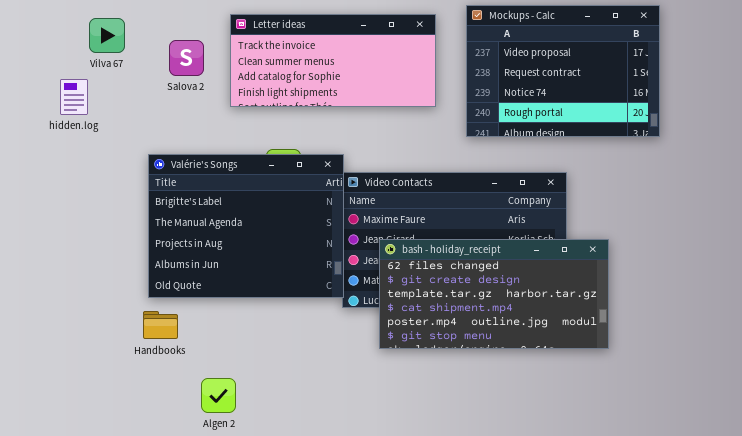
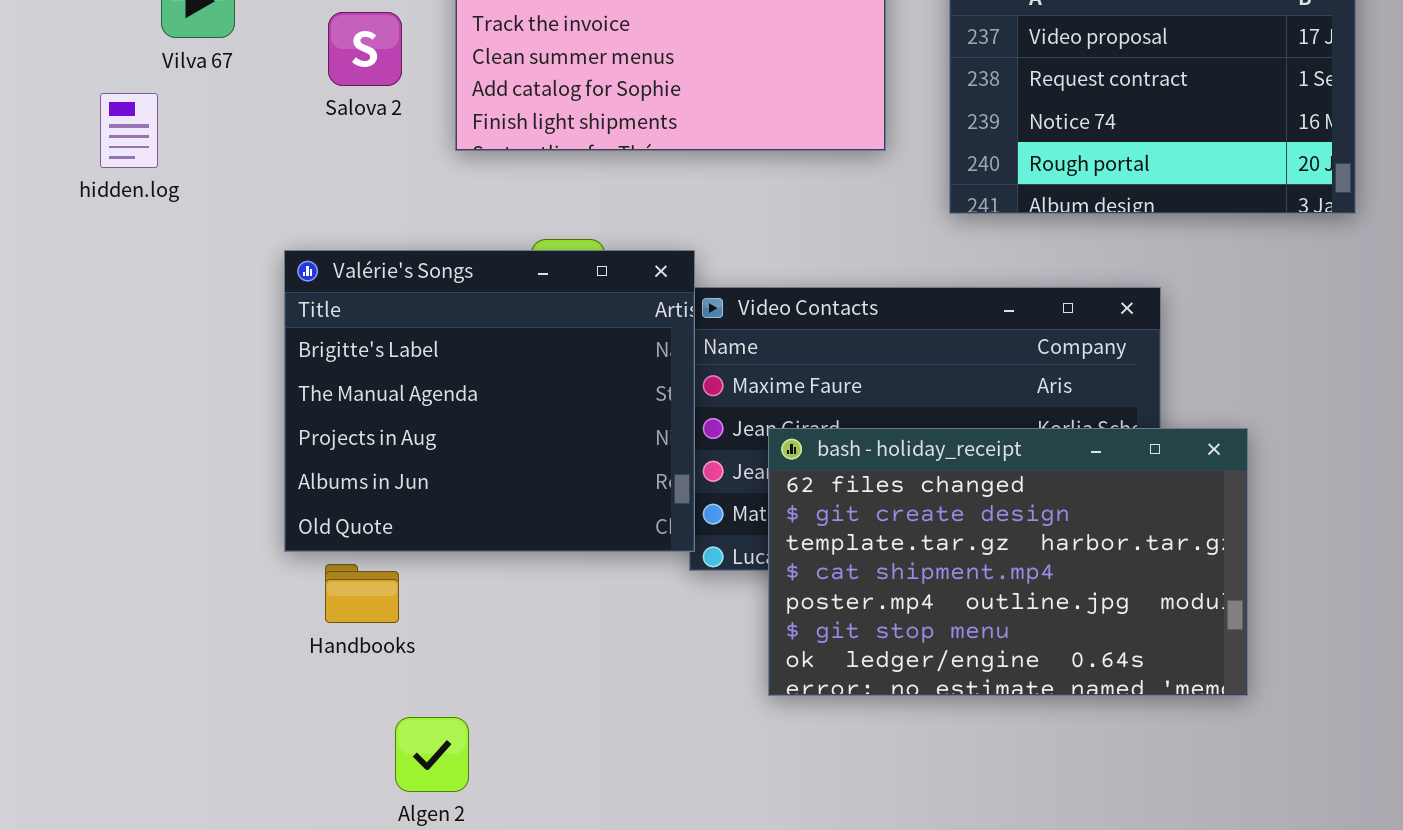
bash - holiday_receipt: [379,239,609,349] -> [768,428,1248,696], resized
Handbooks: [143,311,178,339] -> [325,564,399,623], moved

